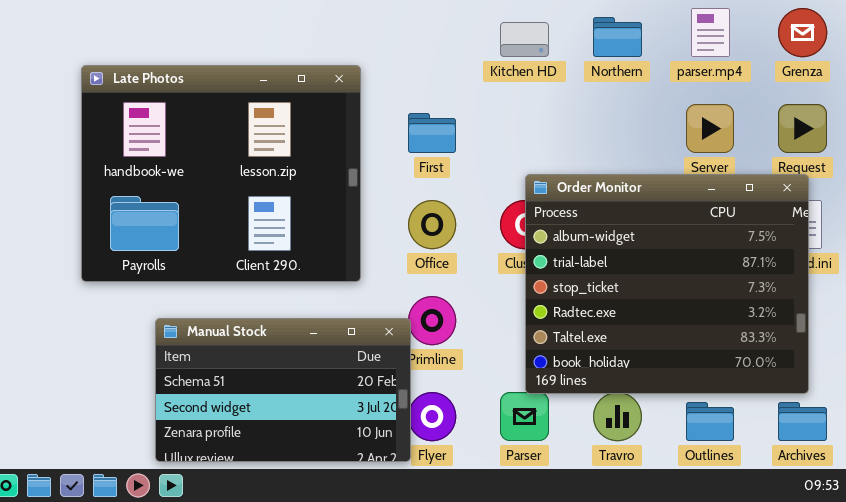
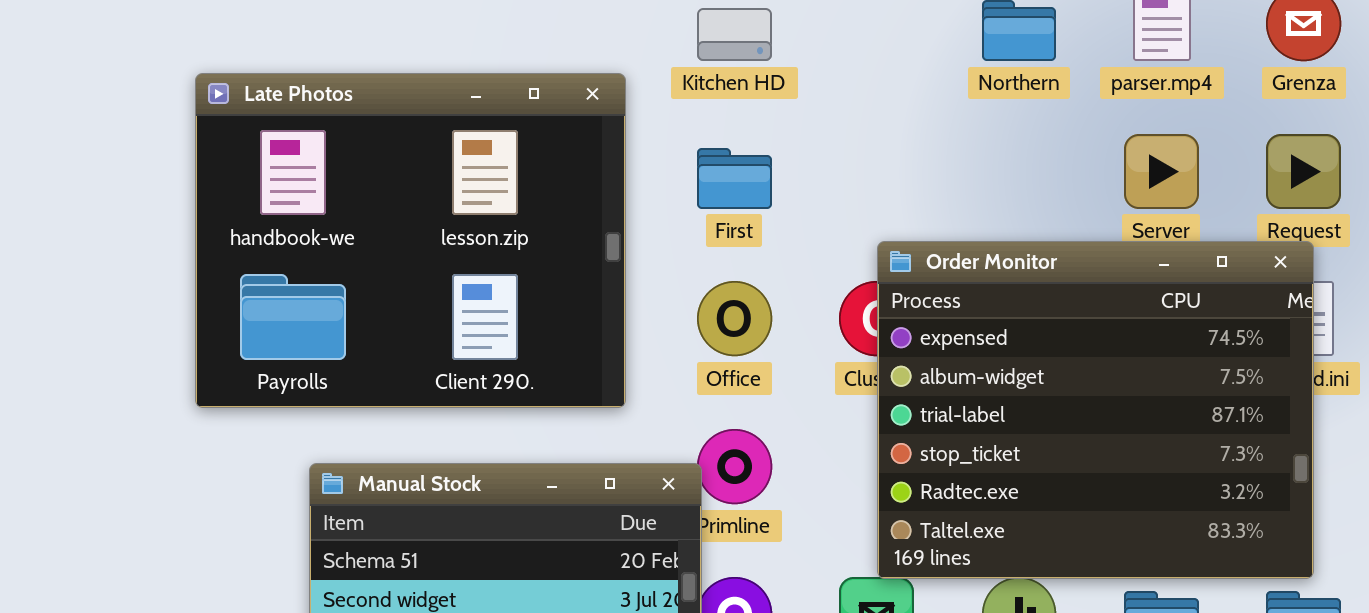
Kitchen HD: [500,22,549,57] -> [697,8,772,61], moved
Order Monitor: [525,174,809,394] -> [877,241,1314,579], scrolled up 1 row

